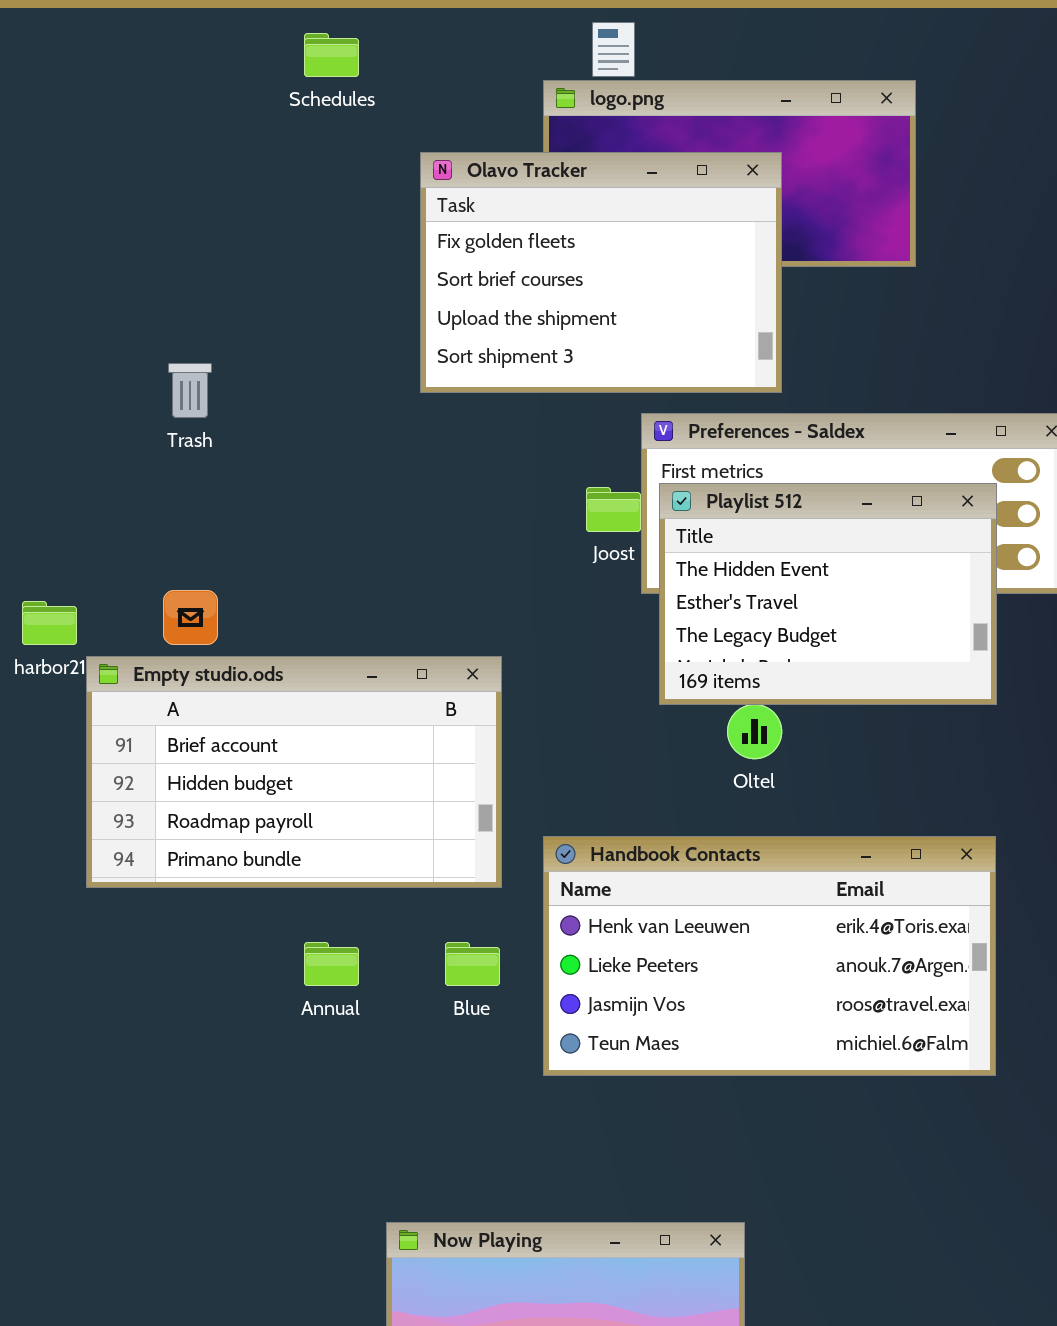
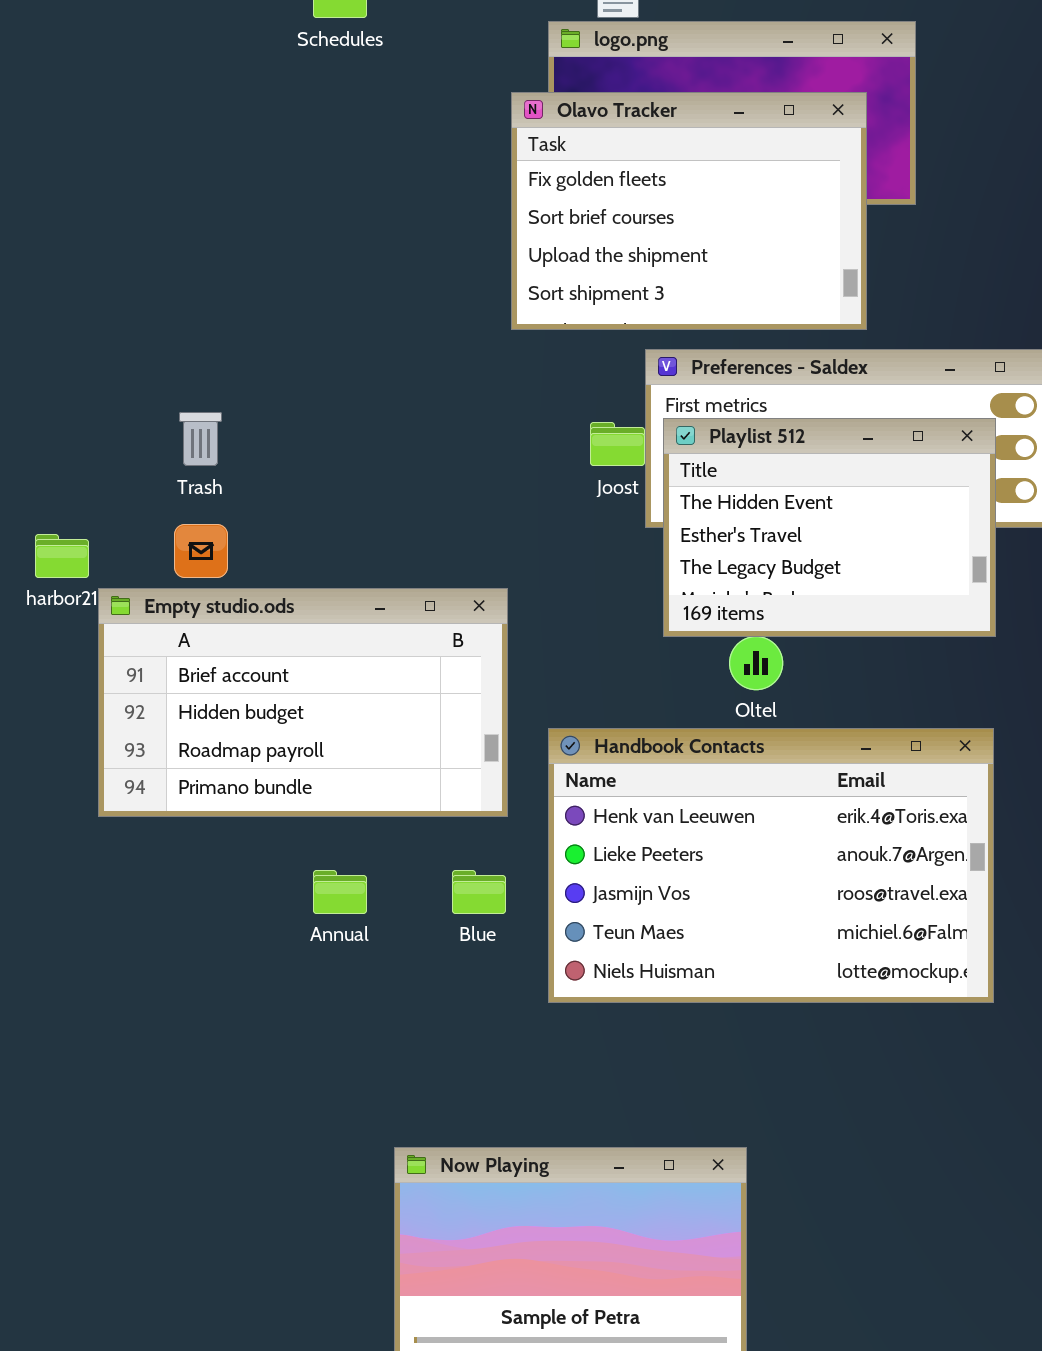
Olavo Tracker: [420,152,782,393] -> [511,92,867,330], moved
Trash: [168,363,212,418] -> [179,412,222,466], moved
Handbook Contacts: [543,836,996,1076] -> [548,728,994,1003], resized

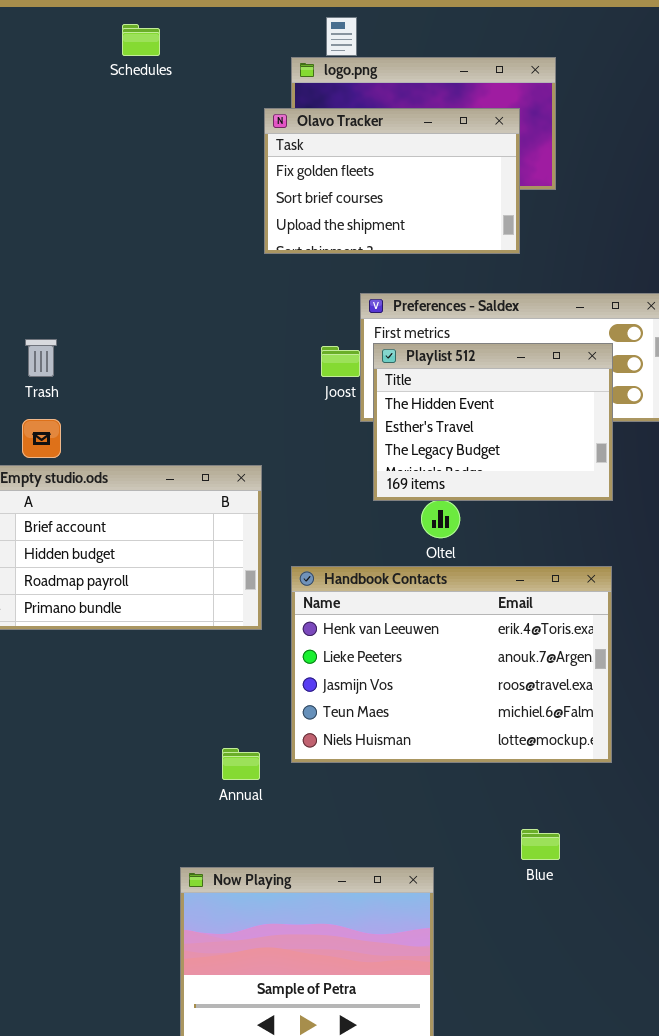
Olavo Tracker: [511,92,867,330] -> [264,108,520,254], resized
Annual: [313,870,367,914] -> [222,748,260,780], moved
Blue: [452,870,506,914] -> [521,829,560,860], moved

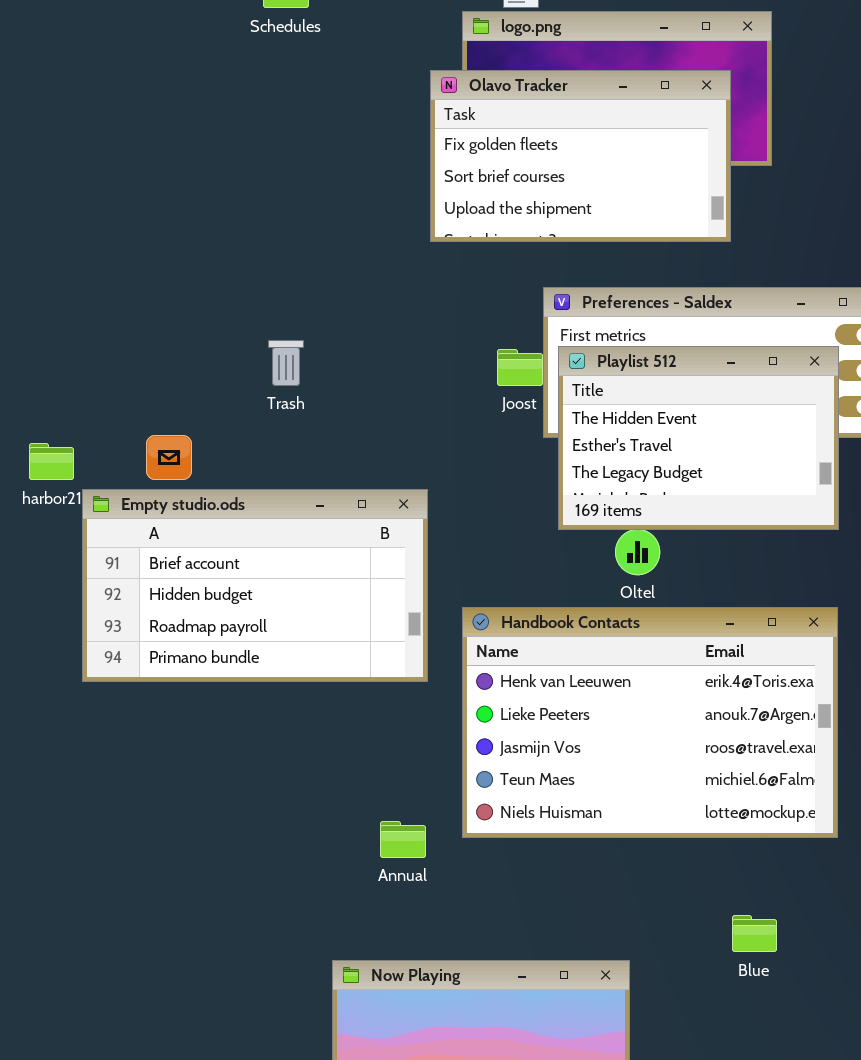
Trash: [25,339,57,377] -> [268,340,304,386], moved

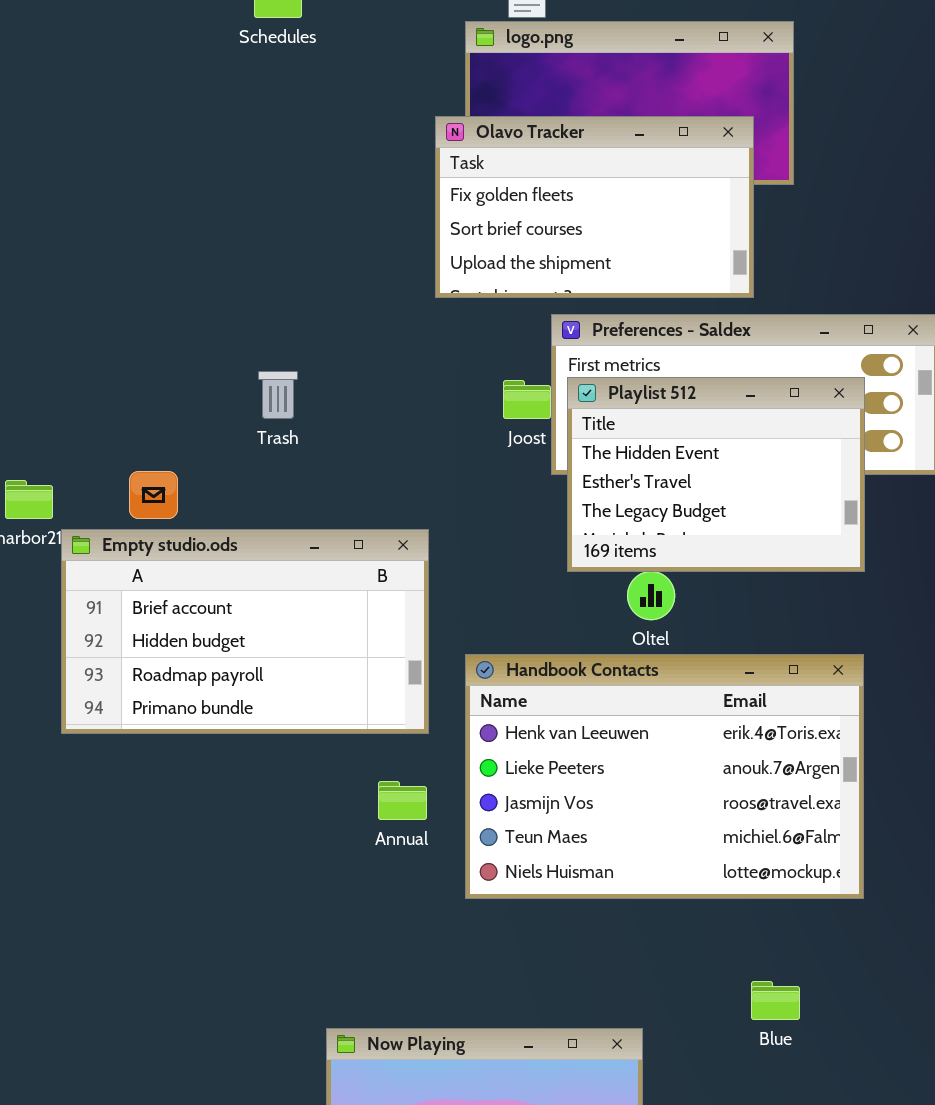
Olavo Tracker: [430,70,731,242] -> [435,116,754,298], moved
Annual: [380,821,426,858] -> [378,781,427,820], moved

